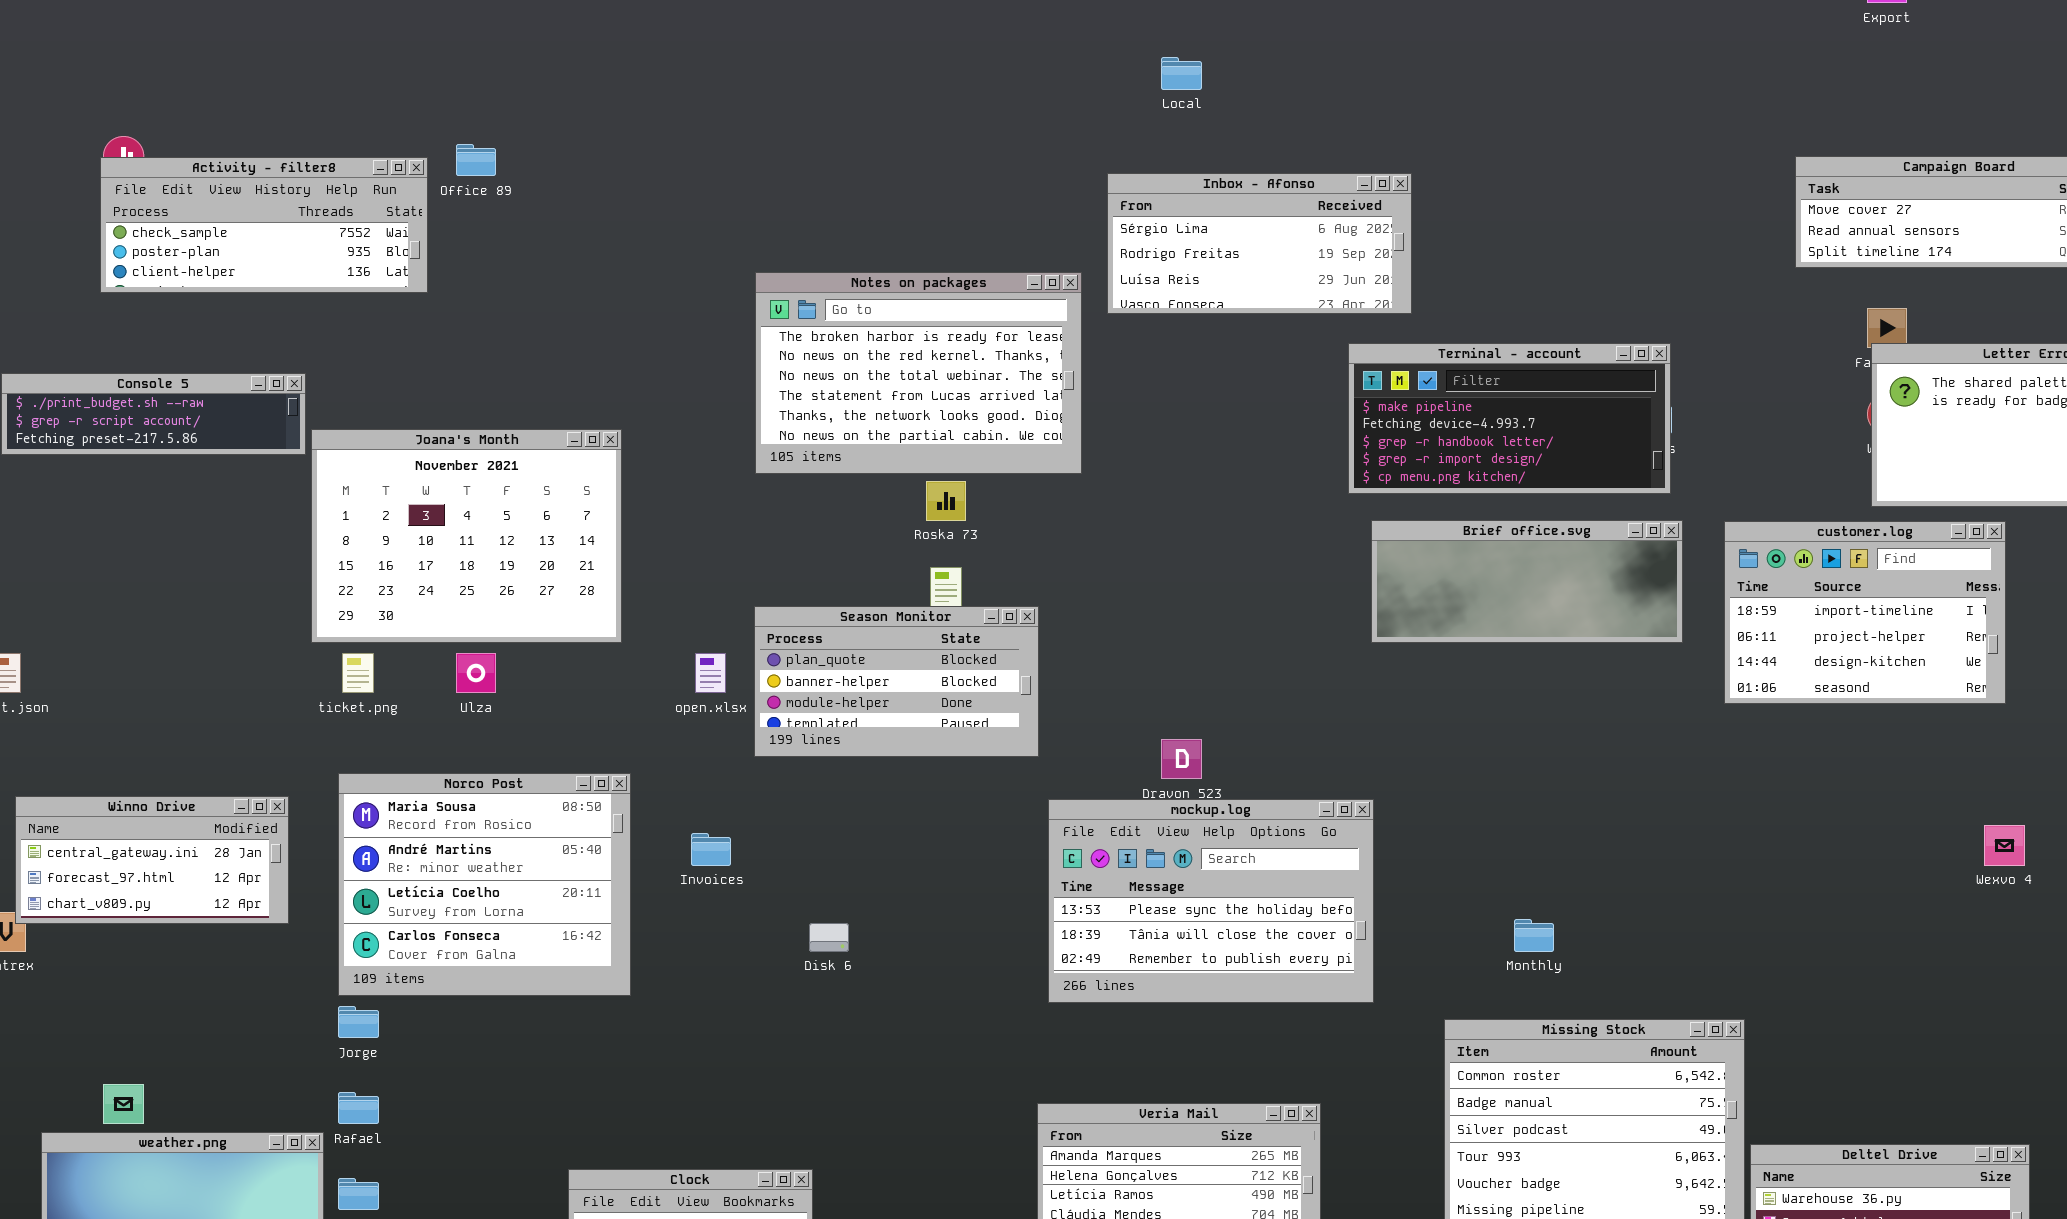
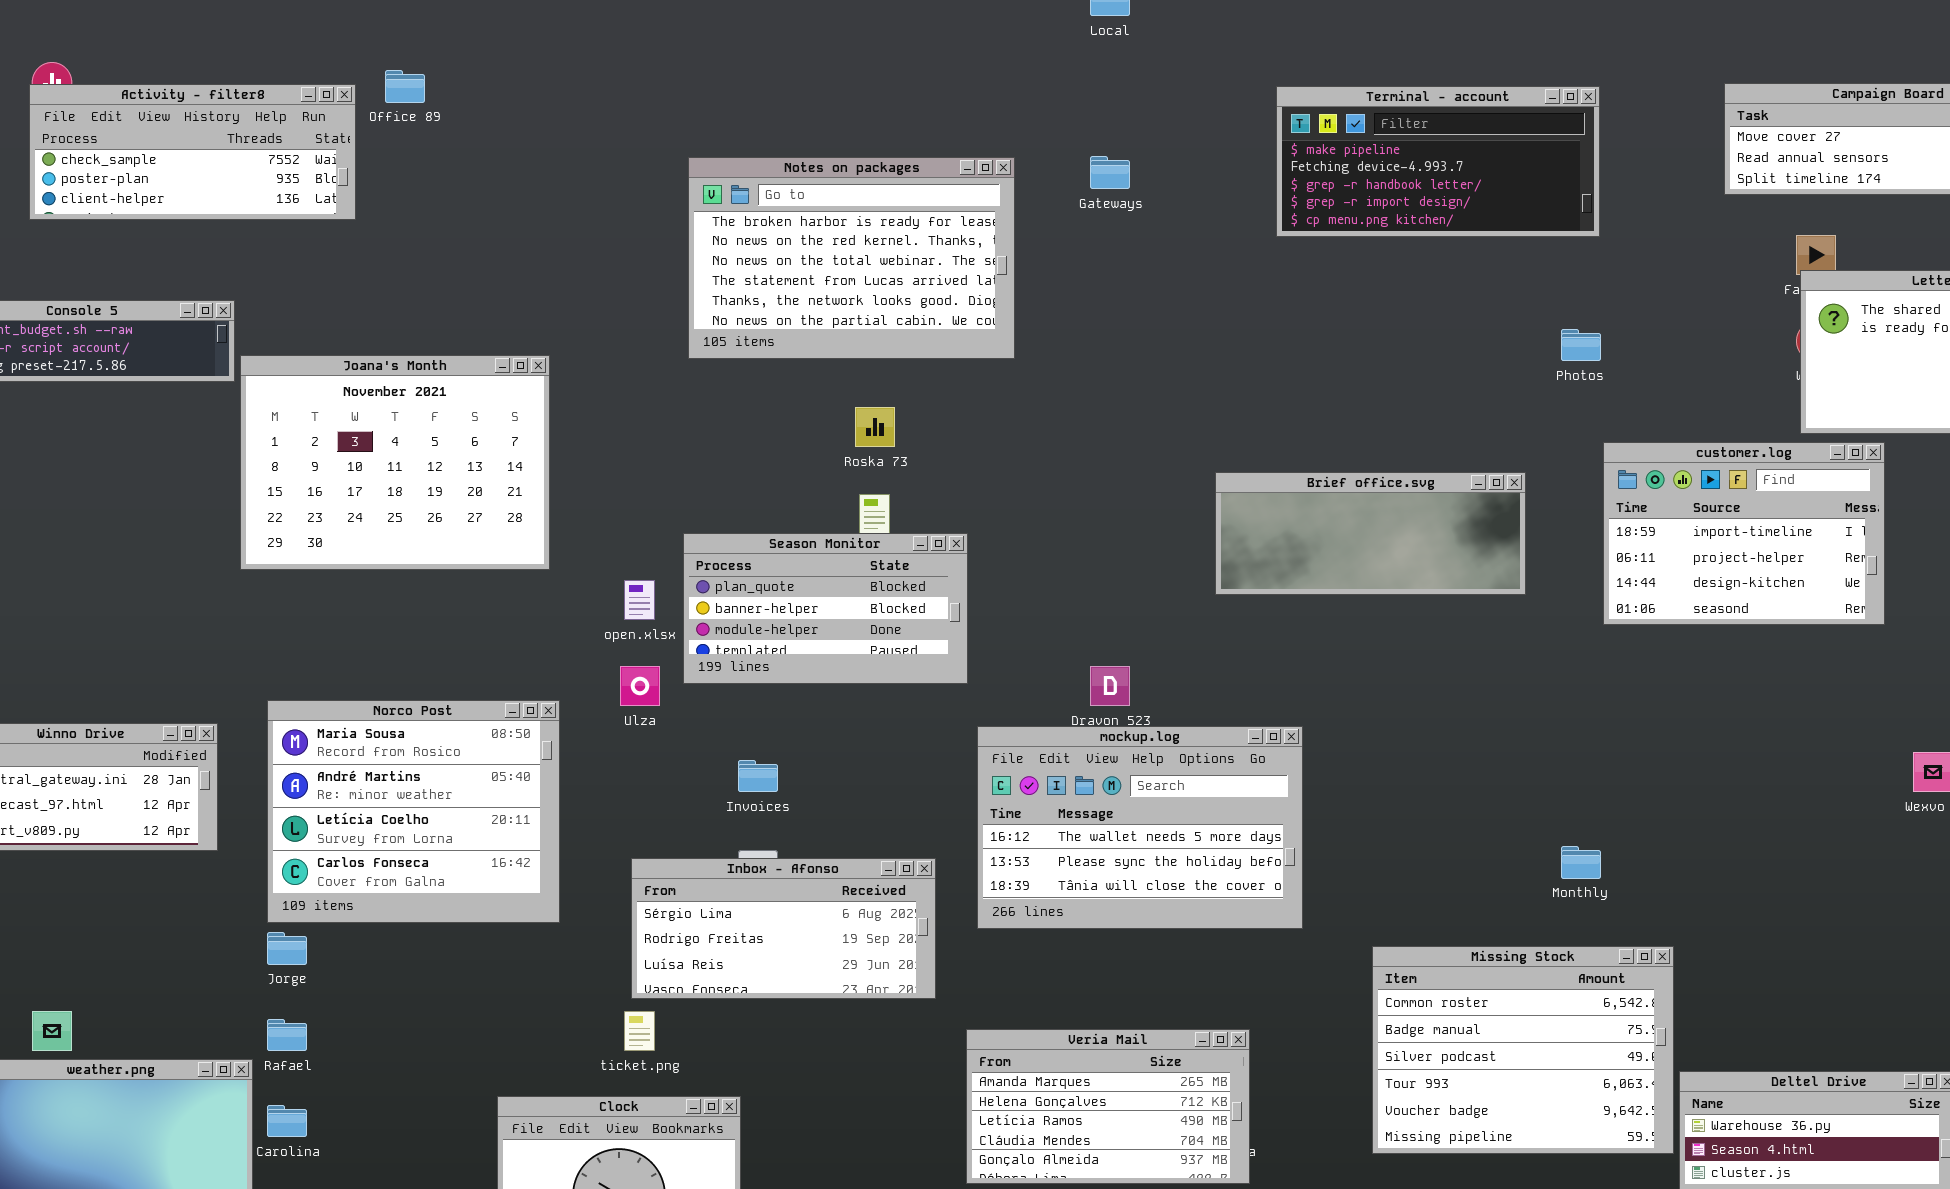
Inbox - Afonso: [1107,173,1412,314] -> [631,858,936,999], moved
Notes on packages: [755,272,1082,474] -> [688,157,1015,359], moved
Terminal - account: [1348,343,1671,494] -> [1276,86,1600,237], moved
Brief office.svg: [1371,520,1683,643] -> [1215,472,1526,595], moved
customer.log: [1724,521,2006,704] -> [1603,442,1885,625], moved
ticket.png: [342,653,374,693] -> [624,1011,655,1051], moved
Ulza: [456,653,496,693] -> [620,666,660,706], moved
mockup.log: [1048,799,1374,1003] -> [977,726,1303,929], scrolled up 1 row
Invoices: [691,833,731,866] -> [738,760,778,792], moved
Monthly: [1514,919,1554,952] -> [1561,846,1601,879], moved

